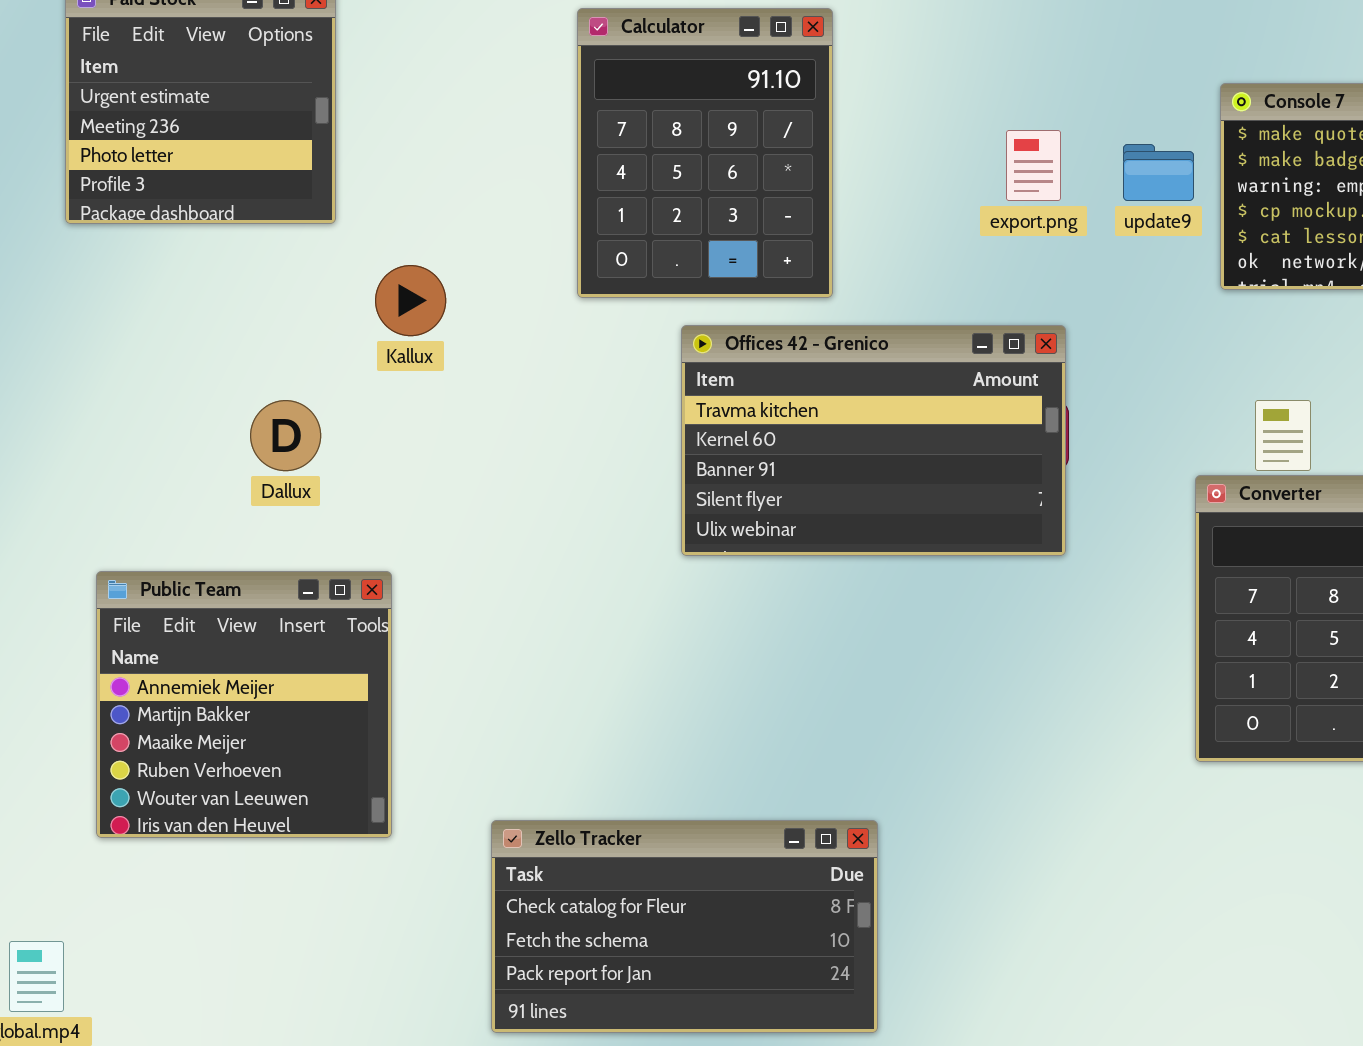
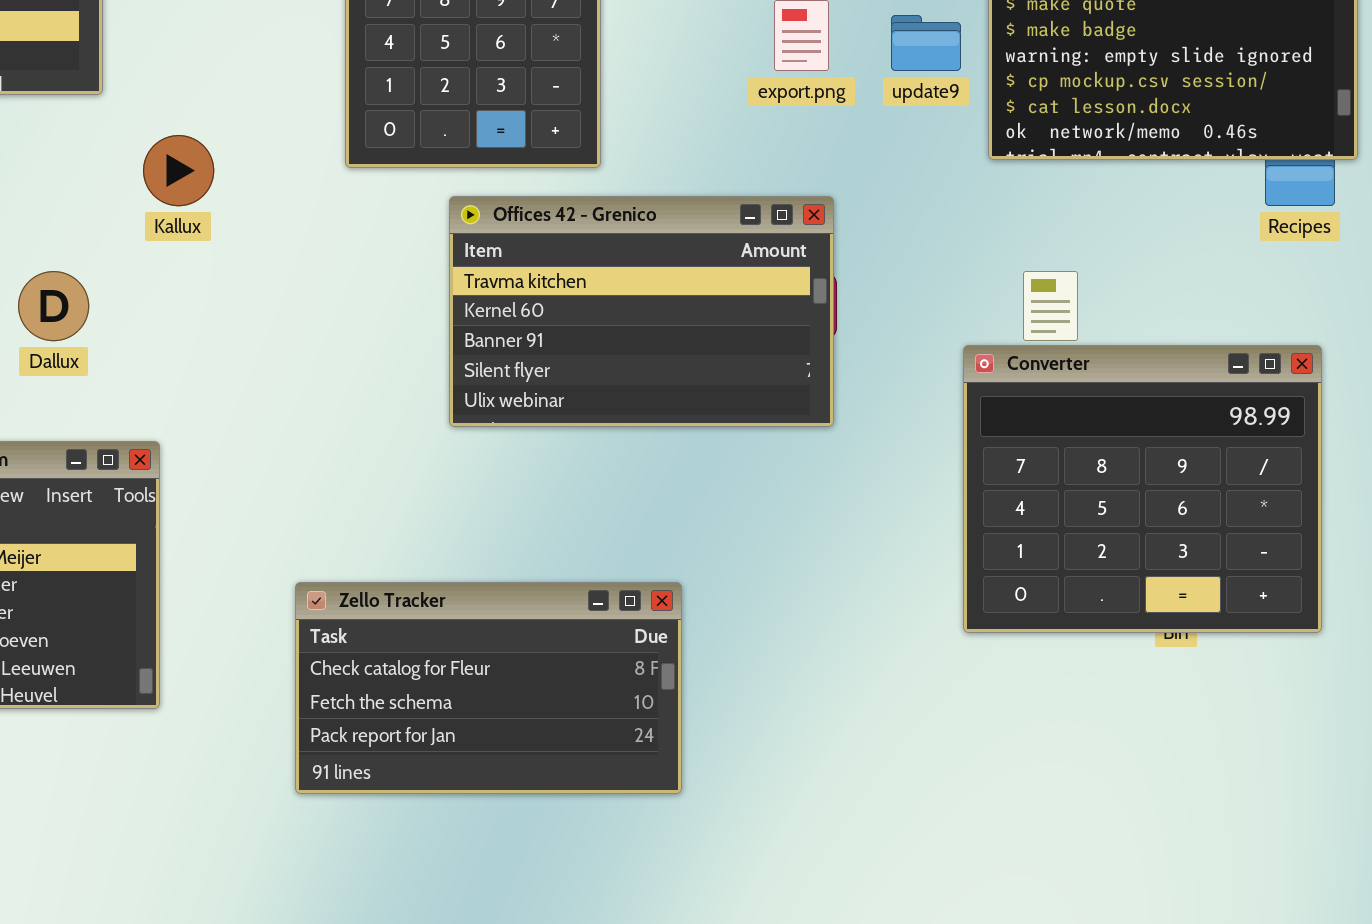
Zello Tracker: [491,820,878,1033] -> [295,582,682,794], moved

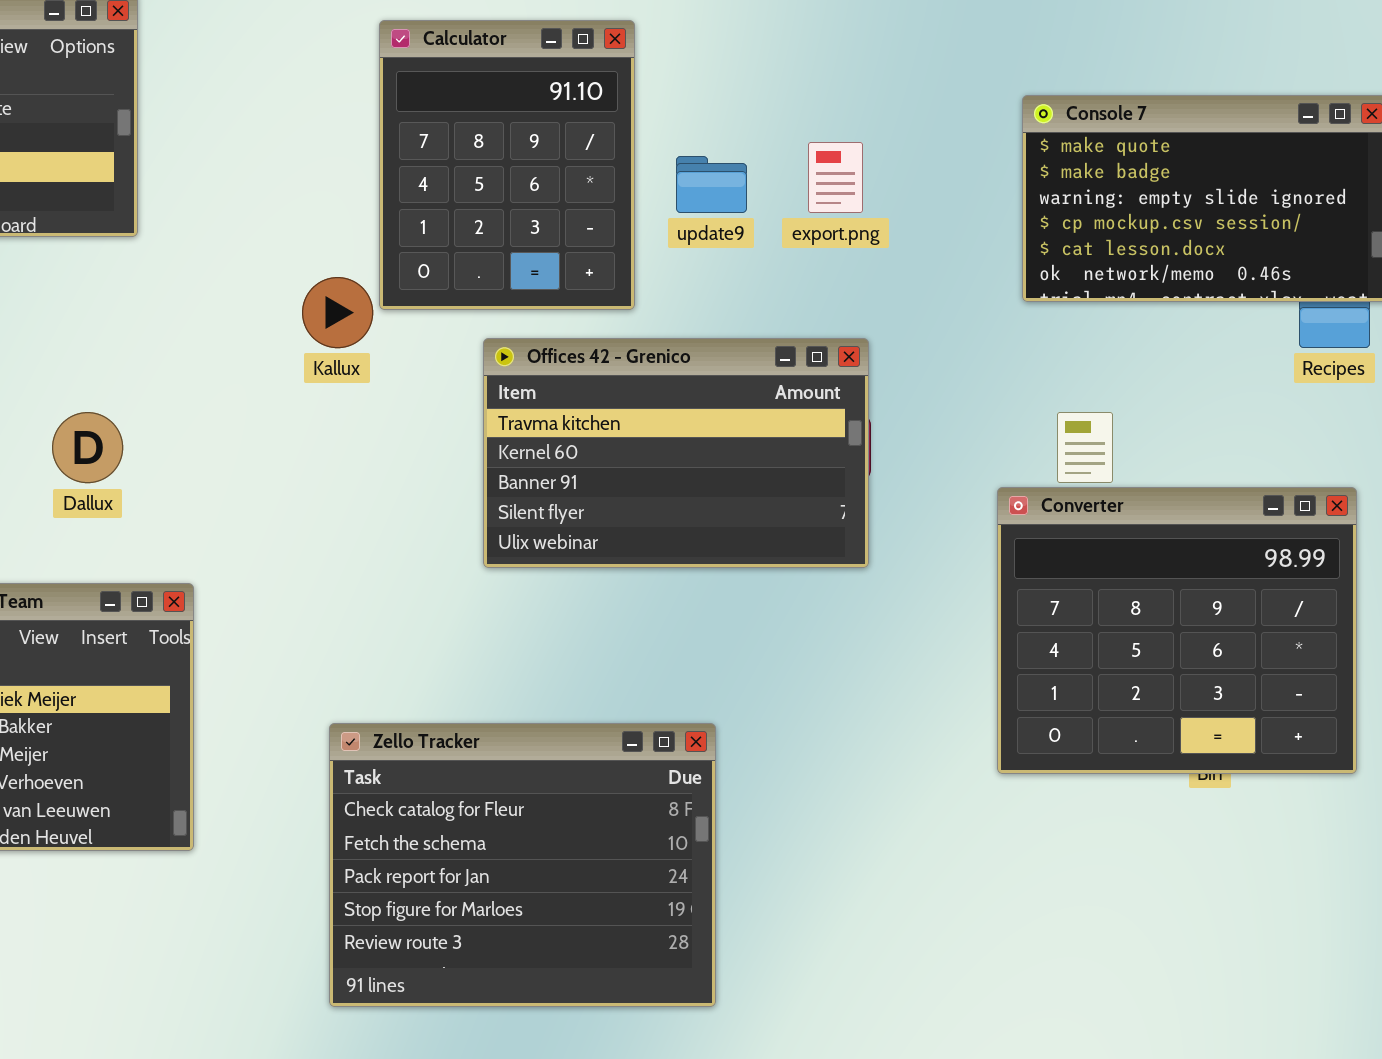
update9: [891,15,961,71] -> [676,156,747,213], moved
Kallux: [143,135,214,206] -> [302,277,373,348], moved
Zello Tracker: [295,582,682,794] -> [329,723,716,1007], resized

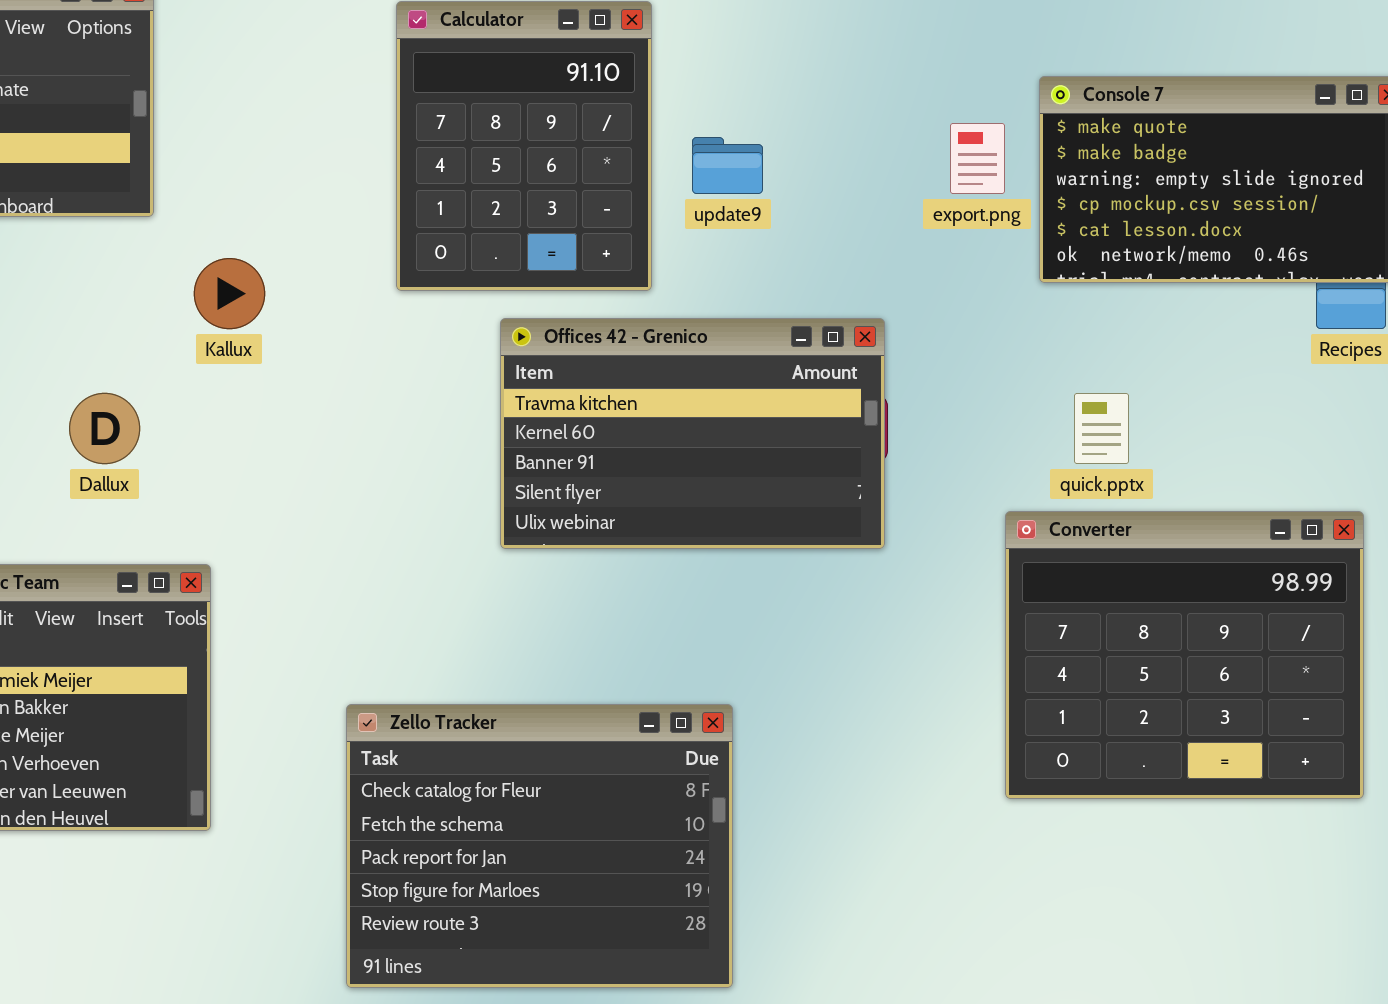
export.png: [808,142,863,213] -> [950,123,1005,194], moved
Kallux: [302,277,373,348] -> [194,258,265,329], moved
Converter: [997,487,1357,774] -> [1005,511,1364,799], moved

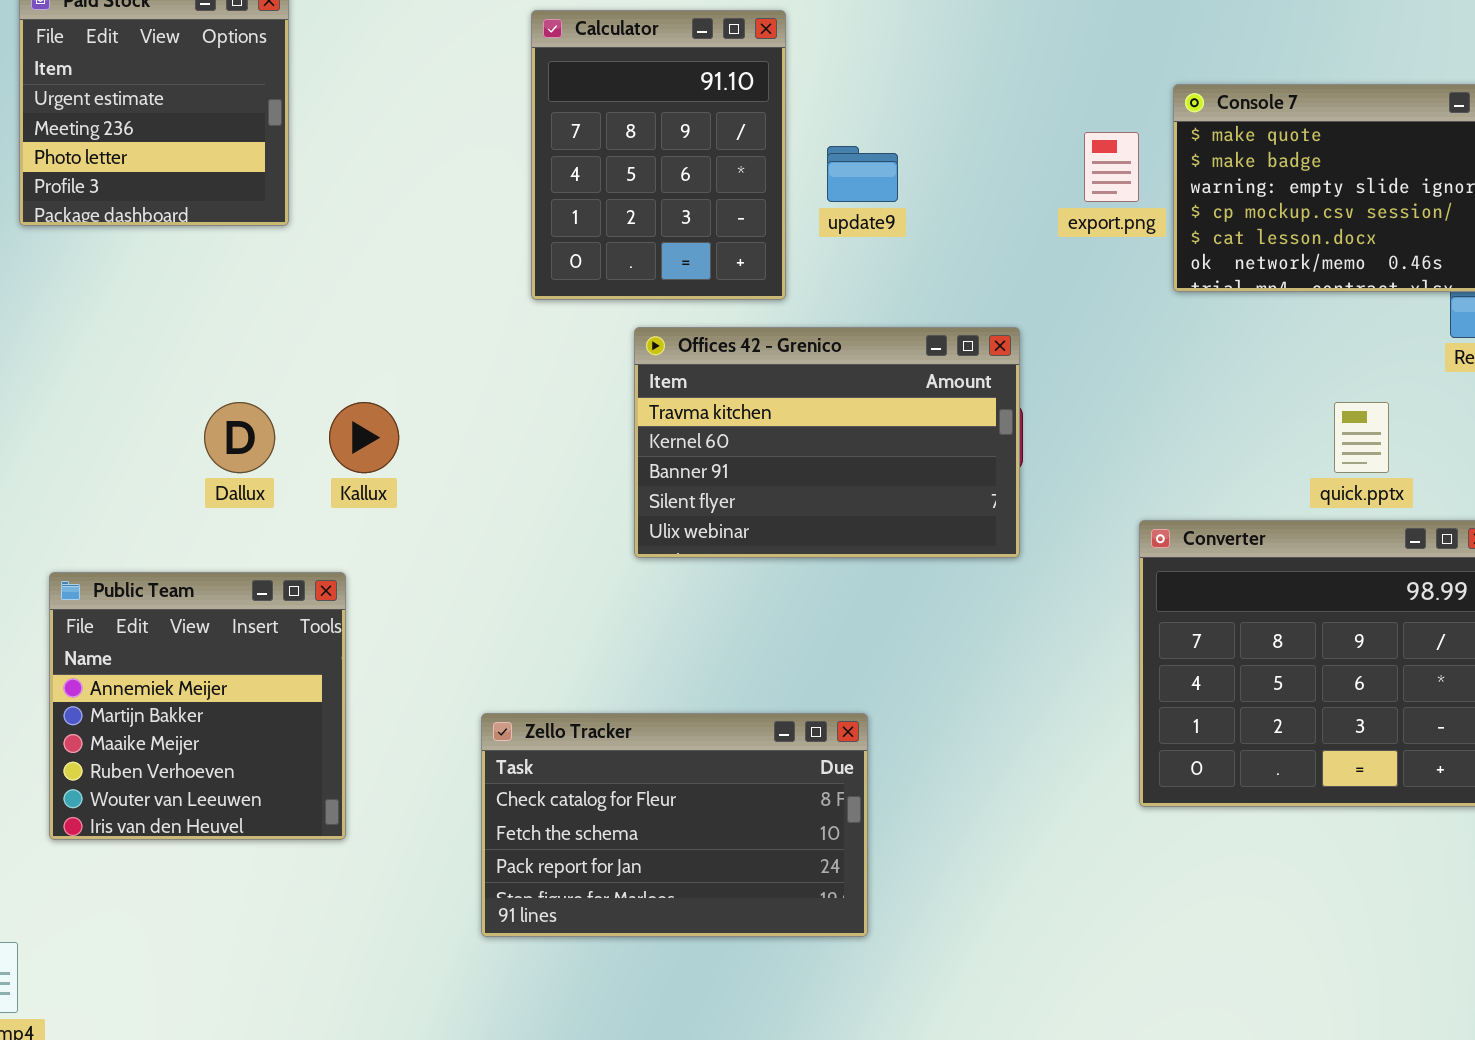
Kallux: [194,258,265,329] -> [329,402,399,473], moved
quick.pptx: [1074,393,1129,464] -> [1334,402,1389,473], moved
Zello Tracker: [346,704,733,988] -> [481,713,868,937], resized

